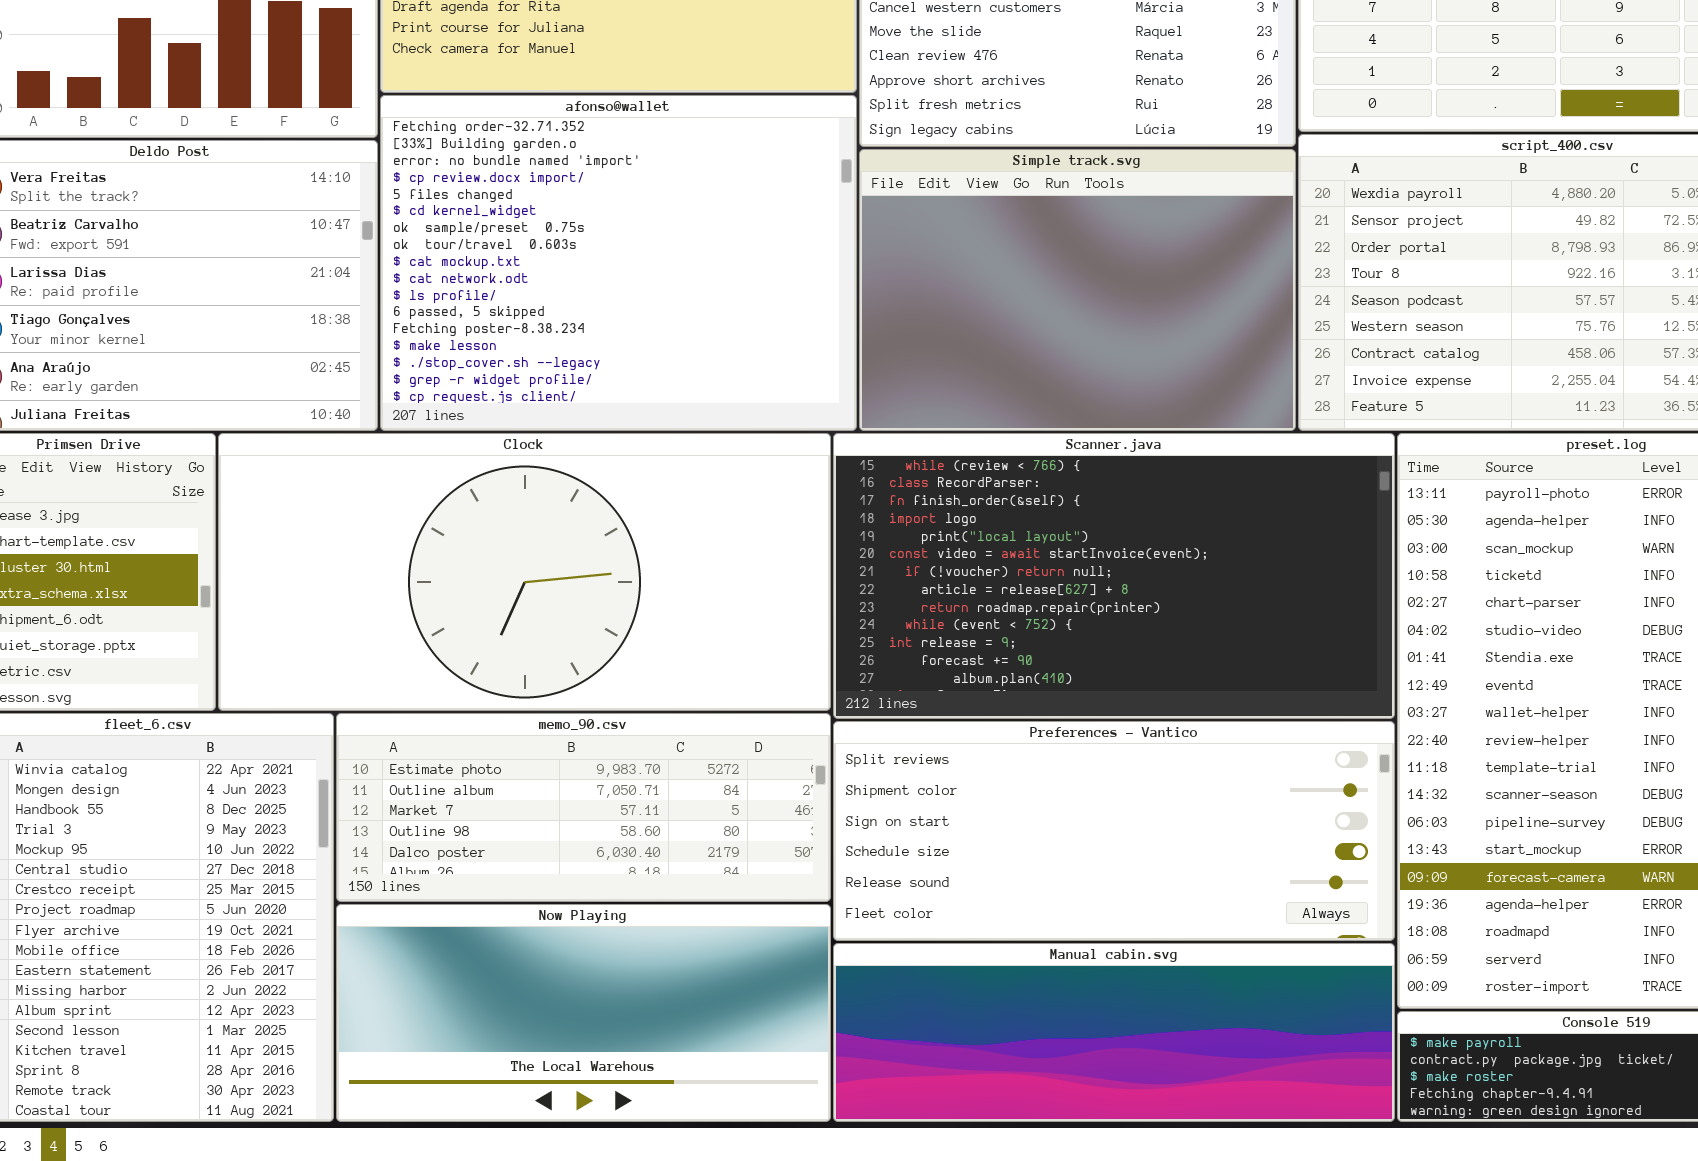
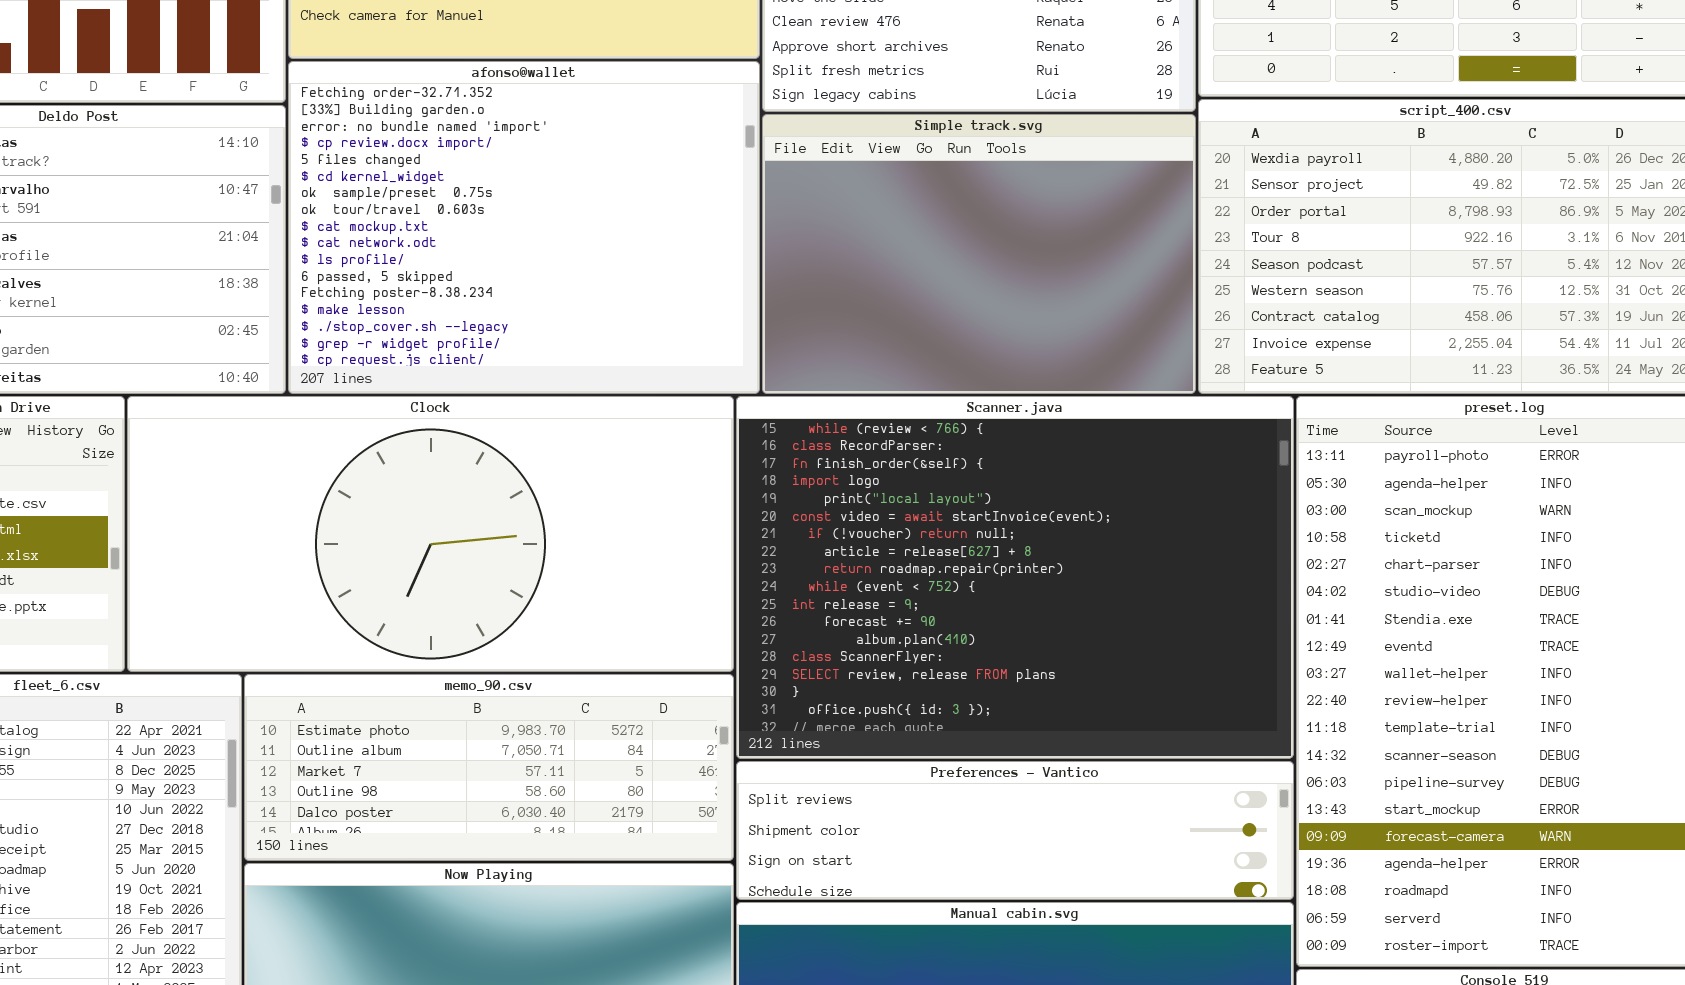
Scanner.java: [833,433,1395,719] -> [736,396,1294,759], resized
Preferences - Vantico: [833,721,1395,941] -> [736,761,1294,900], resized

